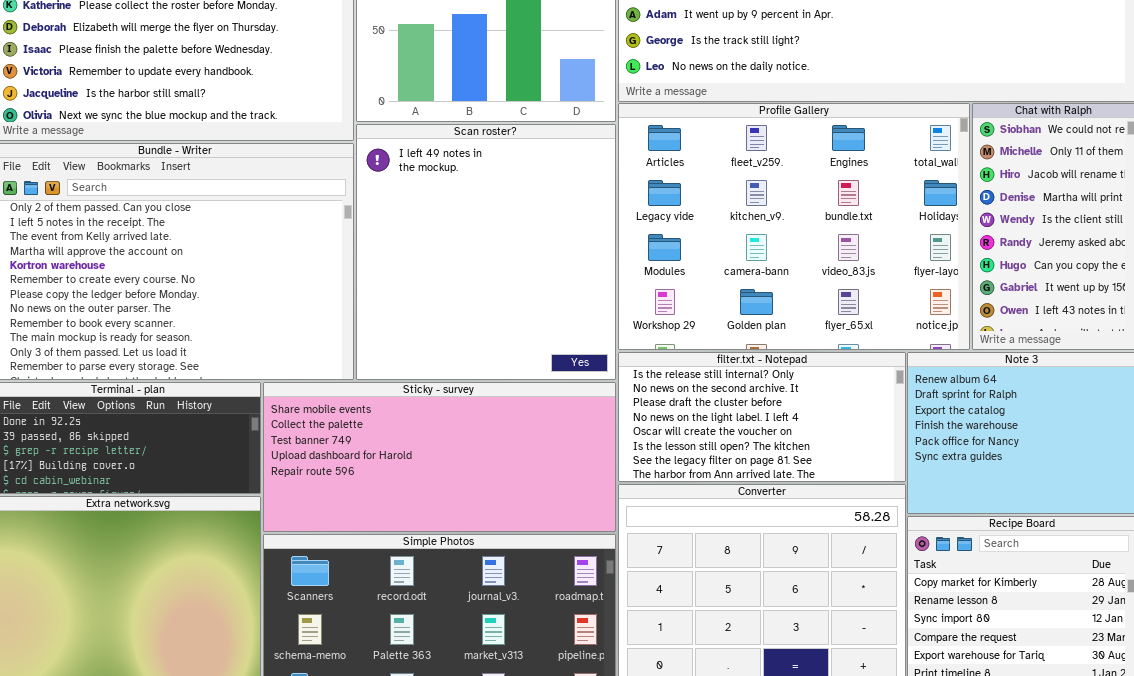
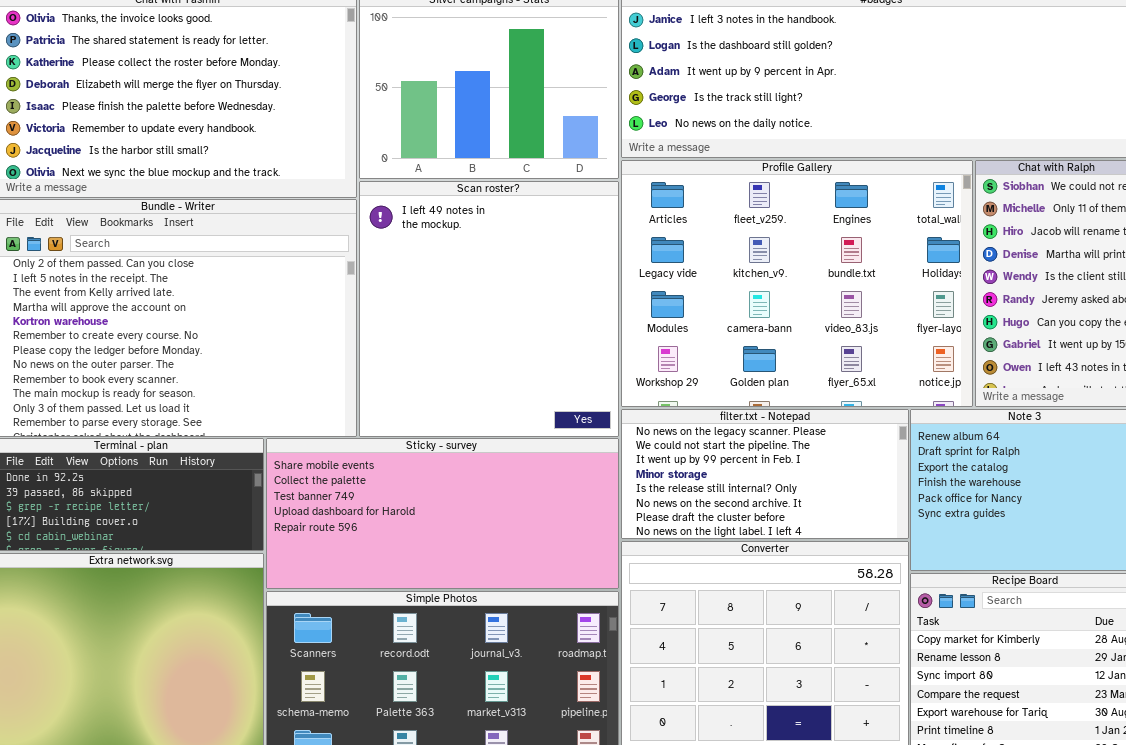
filter.txt - Notepad: [618,352,906,482] -> [621,409,909,539], scrolled up 4 rows

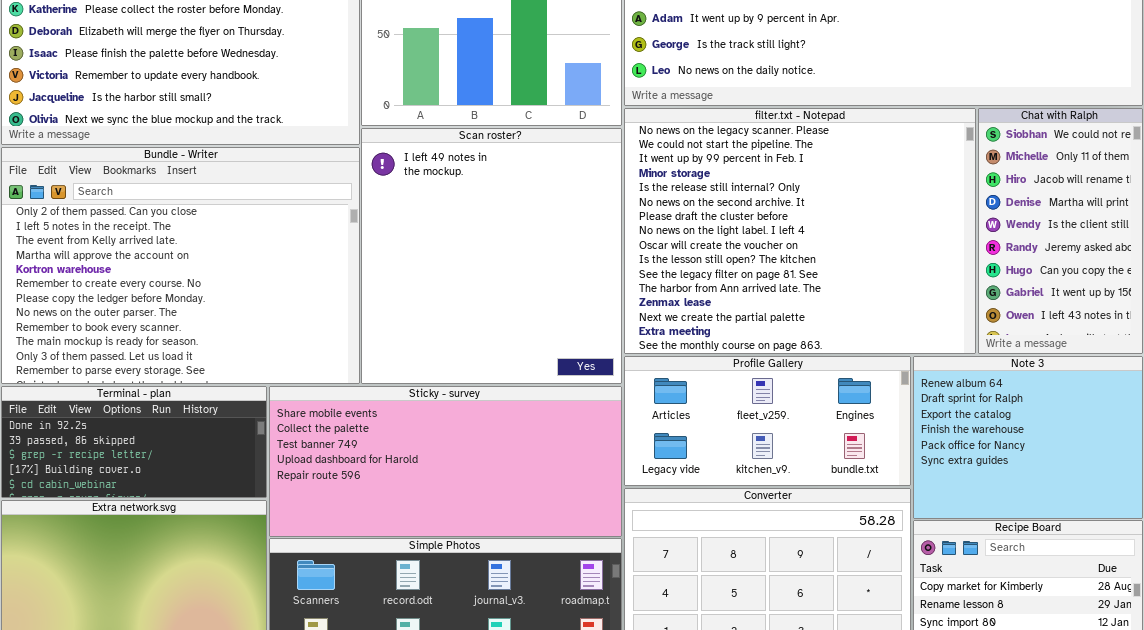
Profile Gallery: [621,160,973,407] -> [624,356,911,486], moved, resized
filter.txt - Notepad: [621,409,909,539] -> [624,108,976,354], moved, resized

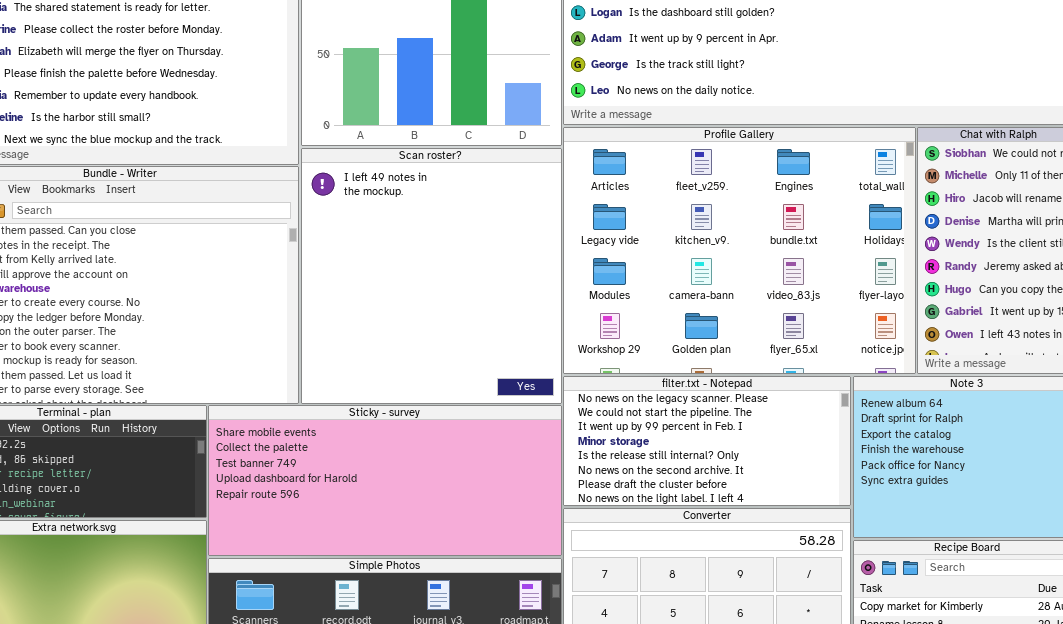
filter.txt - Notepad: [624,108,976,354] -> [563,376,851,506], moved, resized
Profile Gallery: [624,356,911,486] -> [563,127,916,374], moved, resized

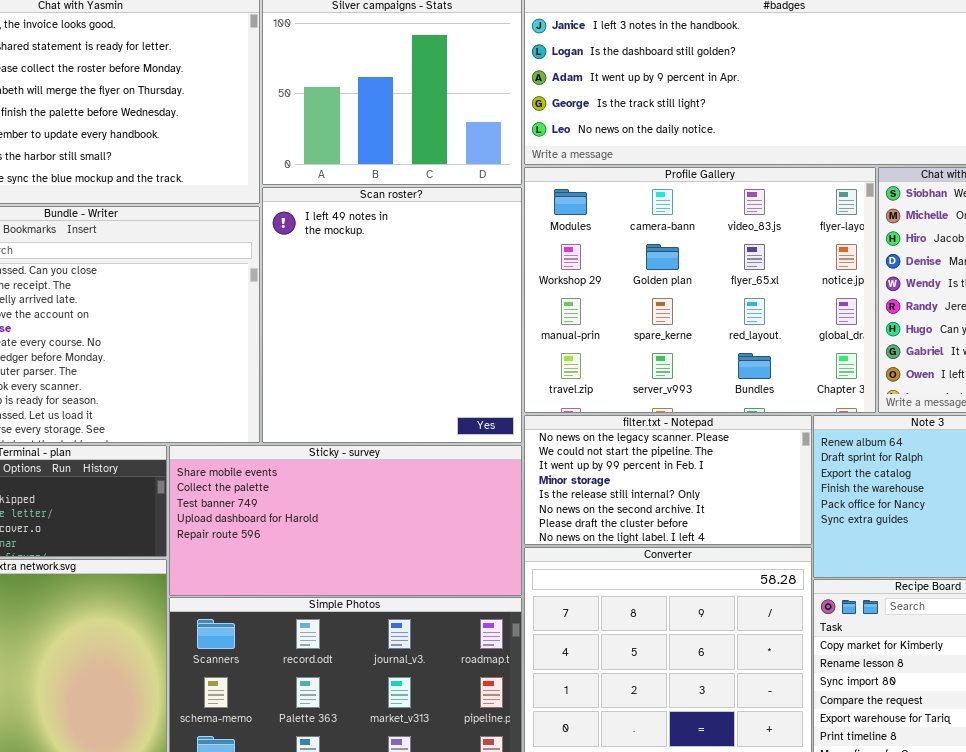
Profile Gallery: [563,127,916,374] -> [524,167,876,413], scrolled down 2 rows

